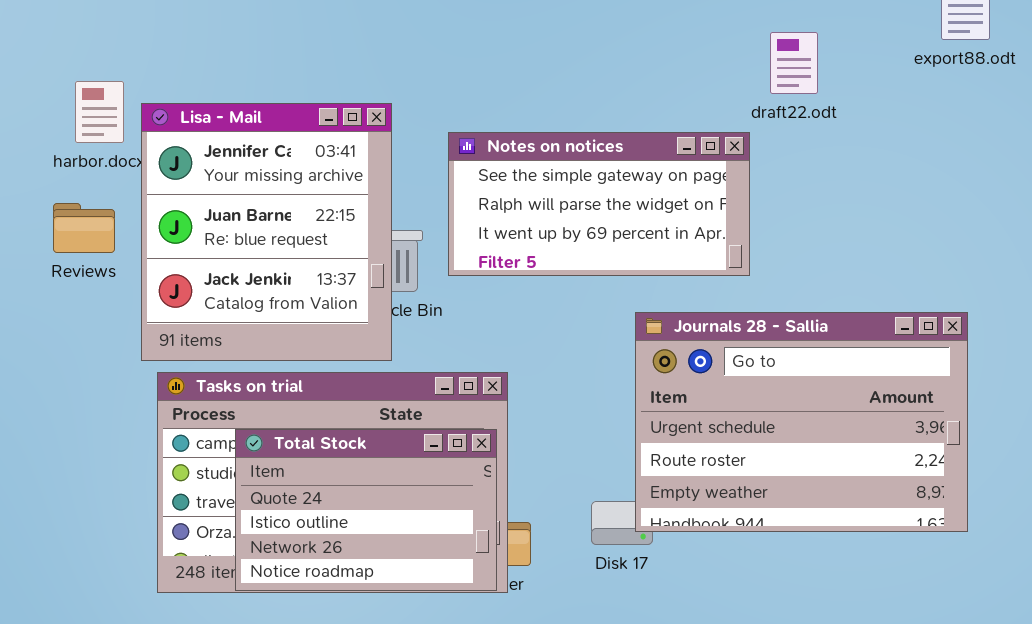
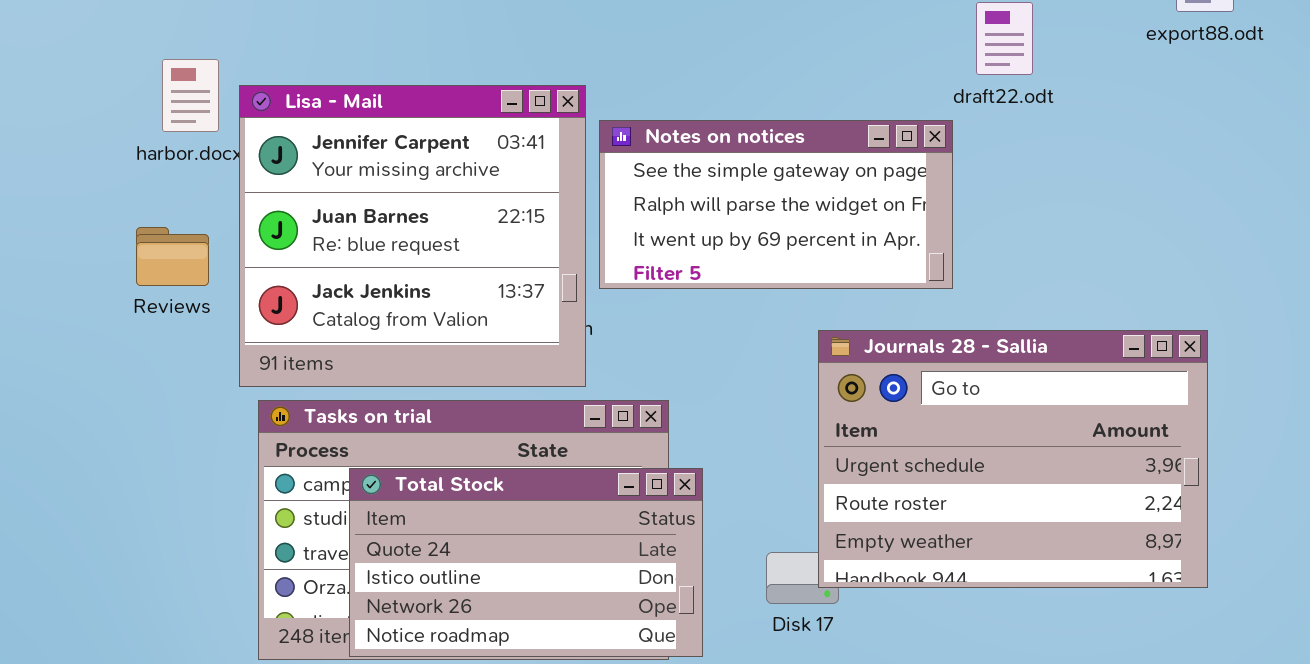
Lisa - Mail: [141,103,392,361] -> [239,85,586,387], resized
Reviews: [53,203,115,253] -> [136,227,209,286], moved
Total Stock: [235,429,497,591] -> [349,468,703,657], resized

